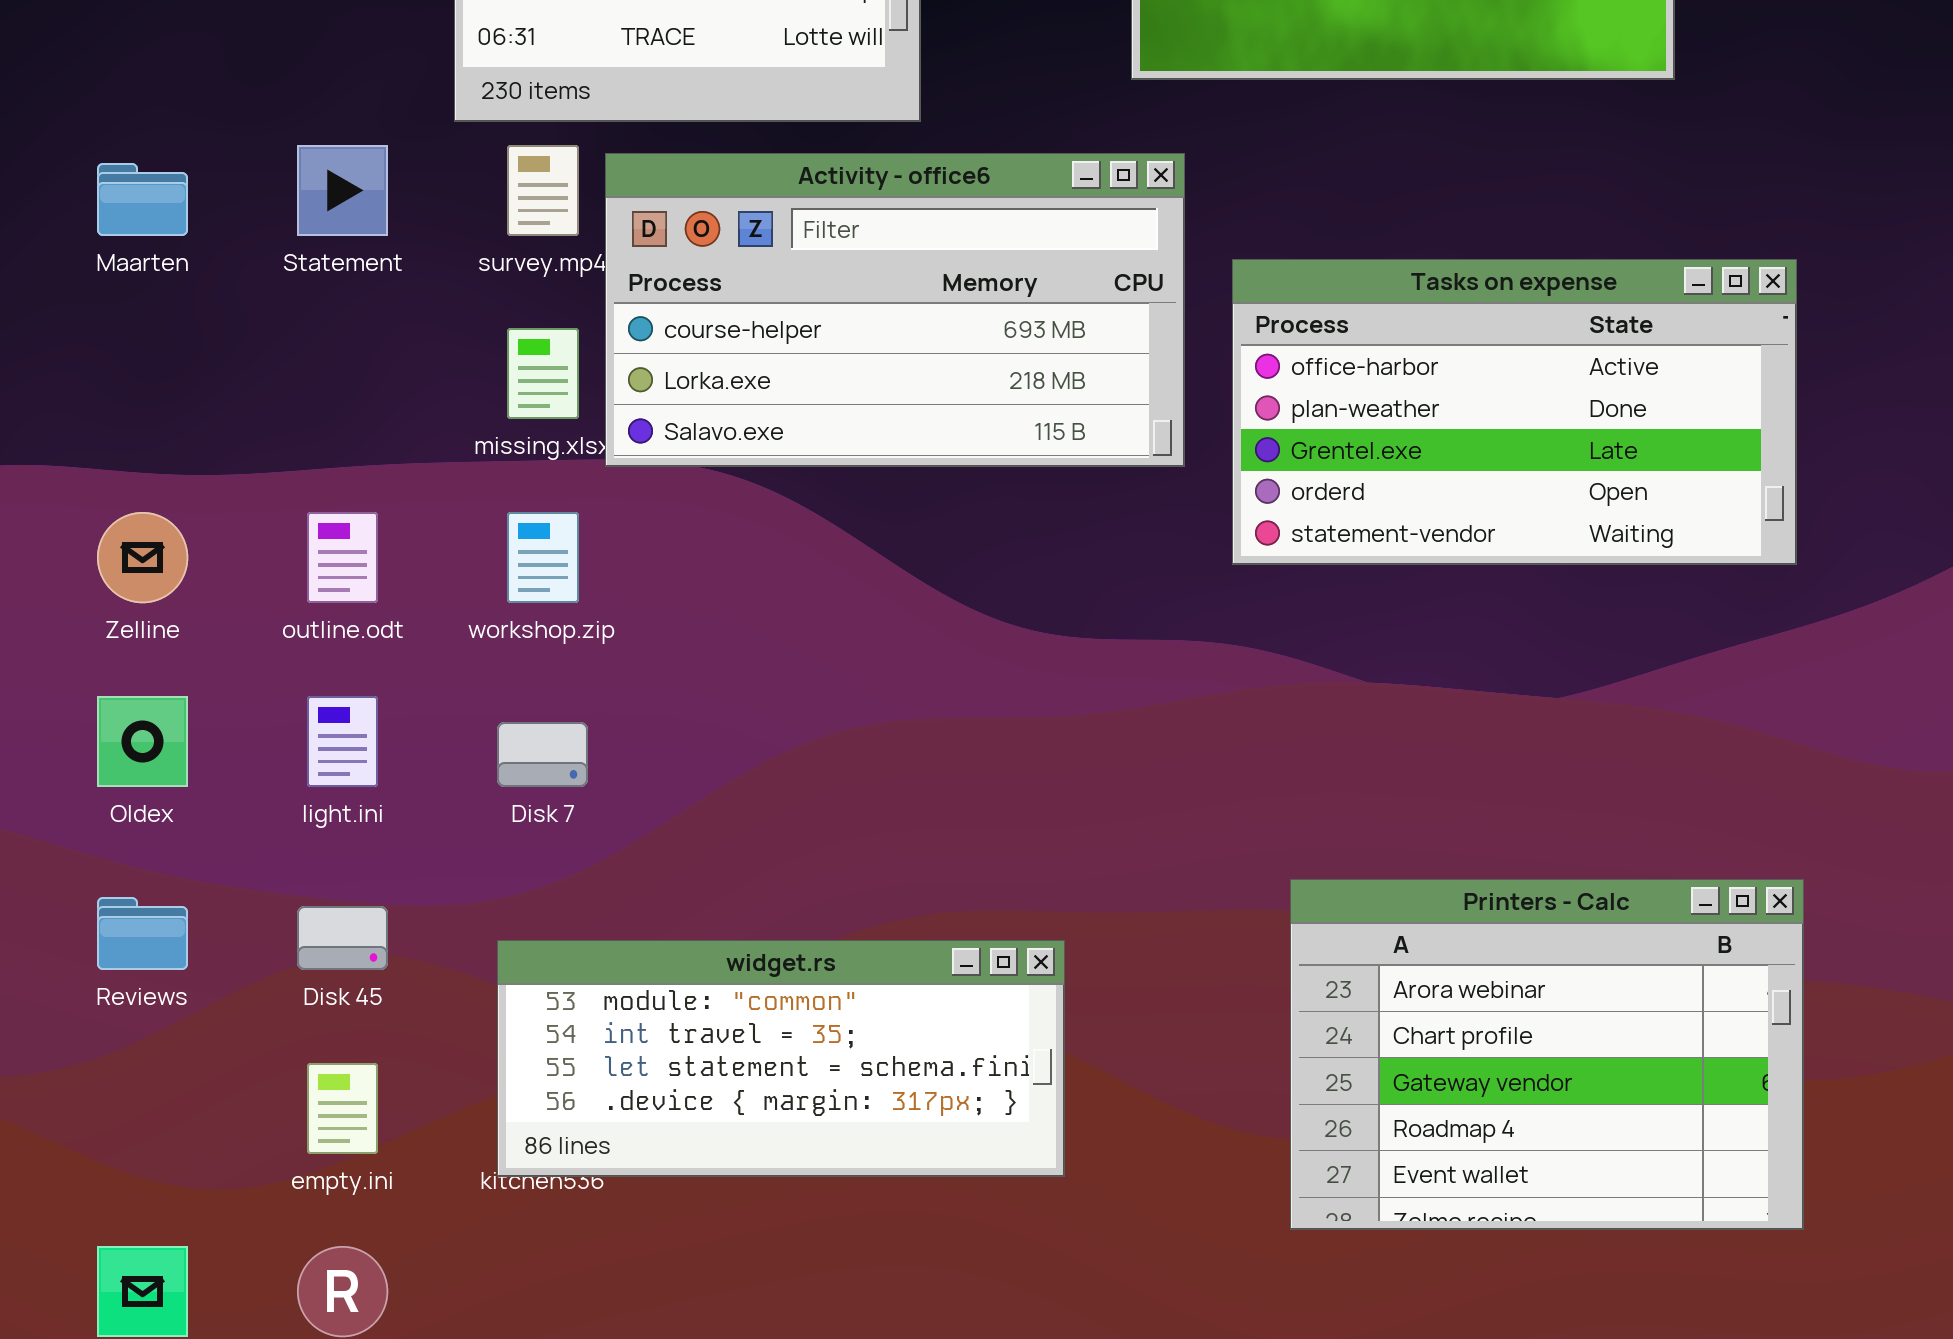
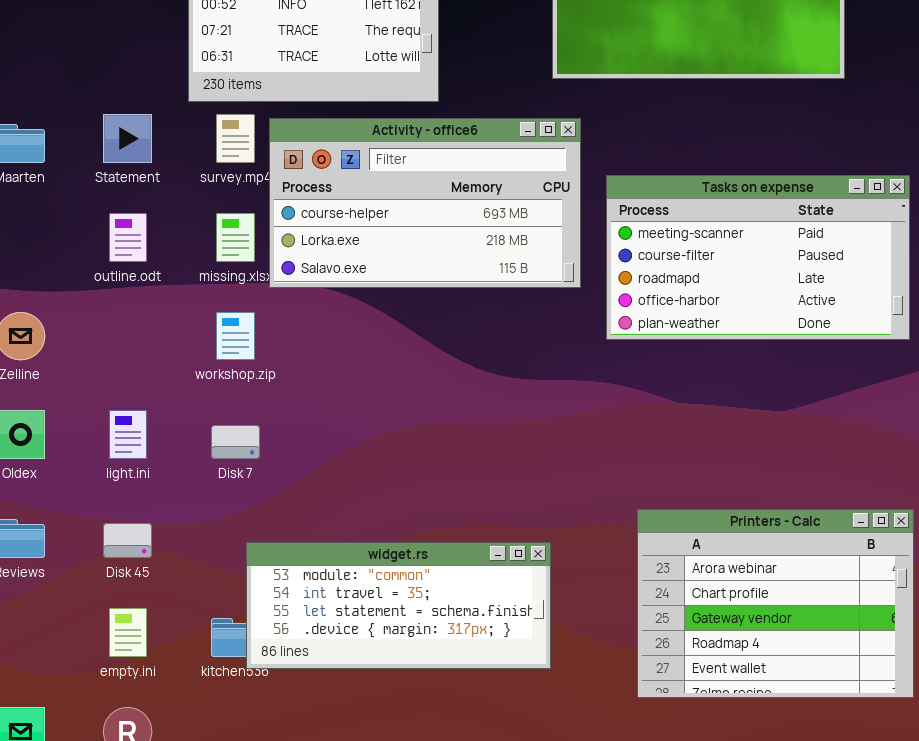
Tasks on expense: [1232,259,1797,565] -> [606,175,910,340], scrolled up 3 rows
outline.odt: [307,512,378,603] -> [109,213,147,262], moved
widget.rs: [497,940,1065,1177] -> [246,542,551,669], moved

